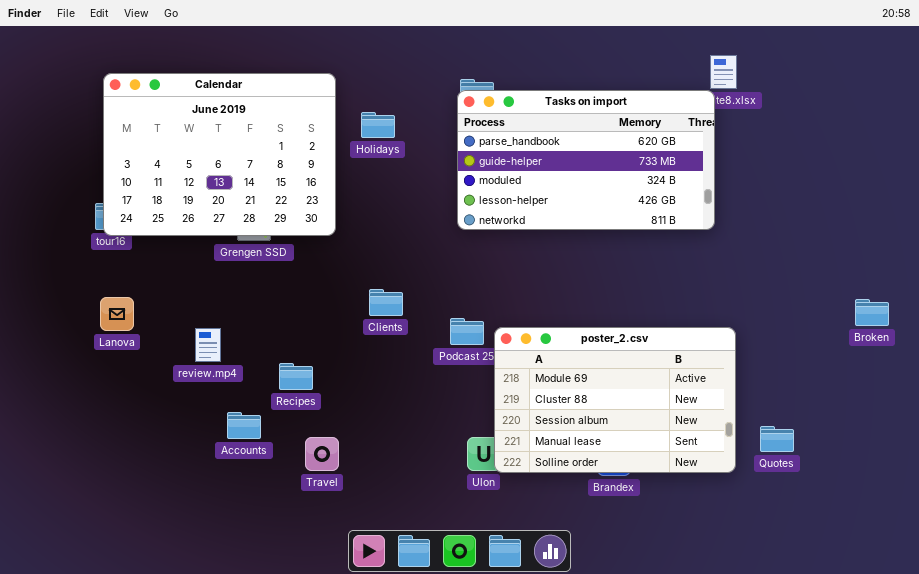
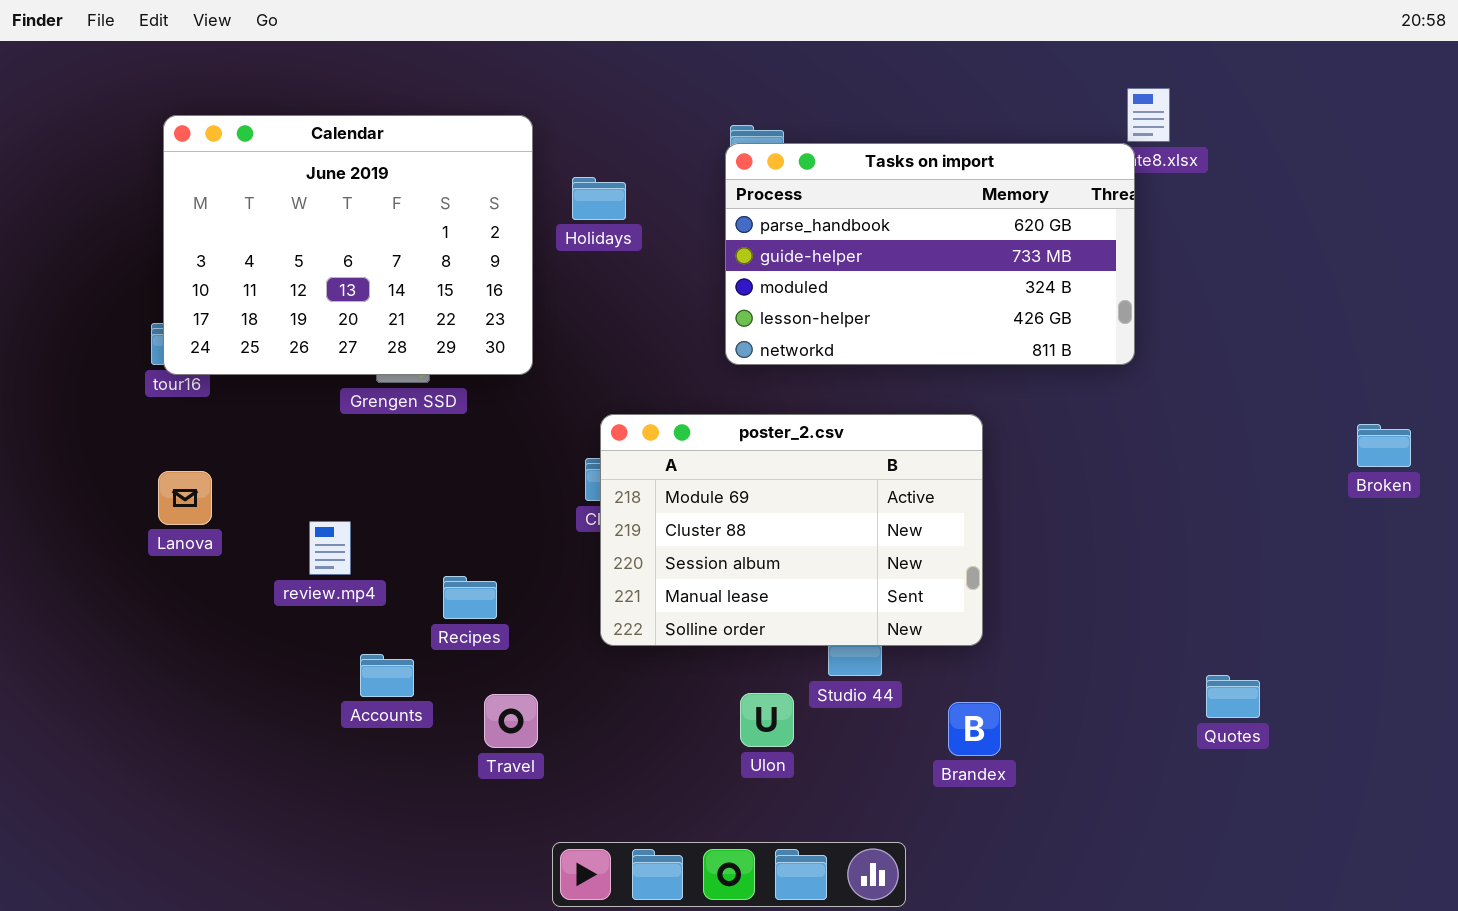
Broken: [855,299,889,326] -> [1357,424,1411,467], moved
poster_2.csv: [494,327,736,473] -> [600,414,983,646], moved

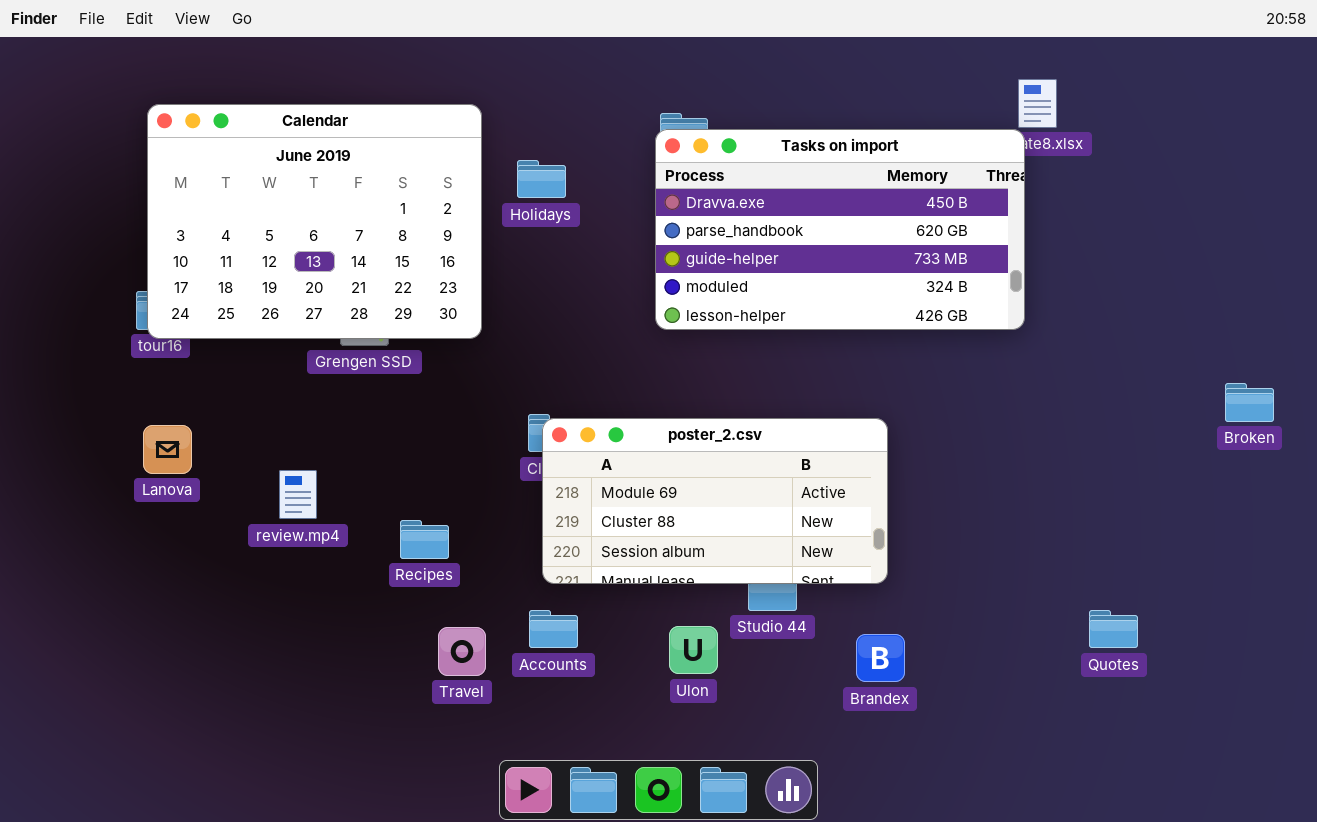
Tasks on import: [725,143,1135,365] -> [655,129,1025,330], scrolled up 1 row
poster_2.csv: [600,414,983,646] -> [542,418,888,584], resized
Accounts: [360,654,414,697] -> [529,610,578,648], moved

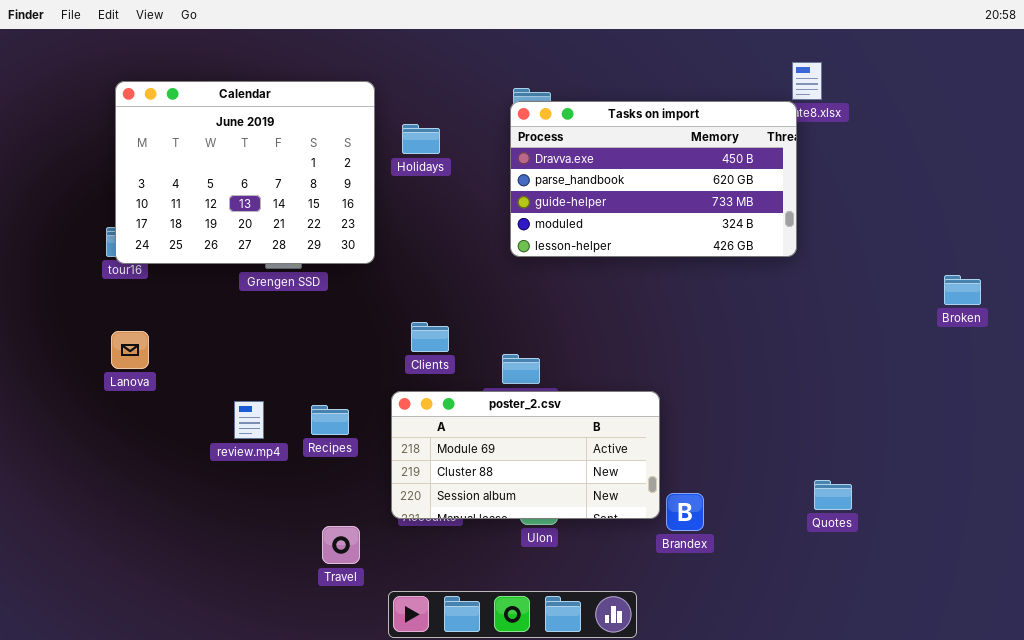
Broken: [1225,383,1274,422] -> [944,275,981,305], moved
poster_2.csv: [542,418,888,584] -> [391,391,660,519], moved
review.mp4: [279,470,317,519] -> [234,401,264,439], moved
Quotes: [1089,610,1138,648] -> [814,480,852,510], moved
Travel: [438,627,486,676] -> [322,526,360,564], moved

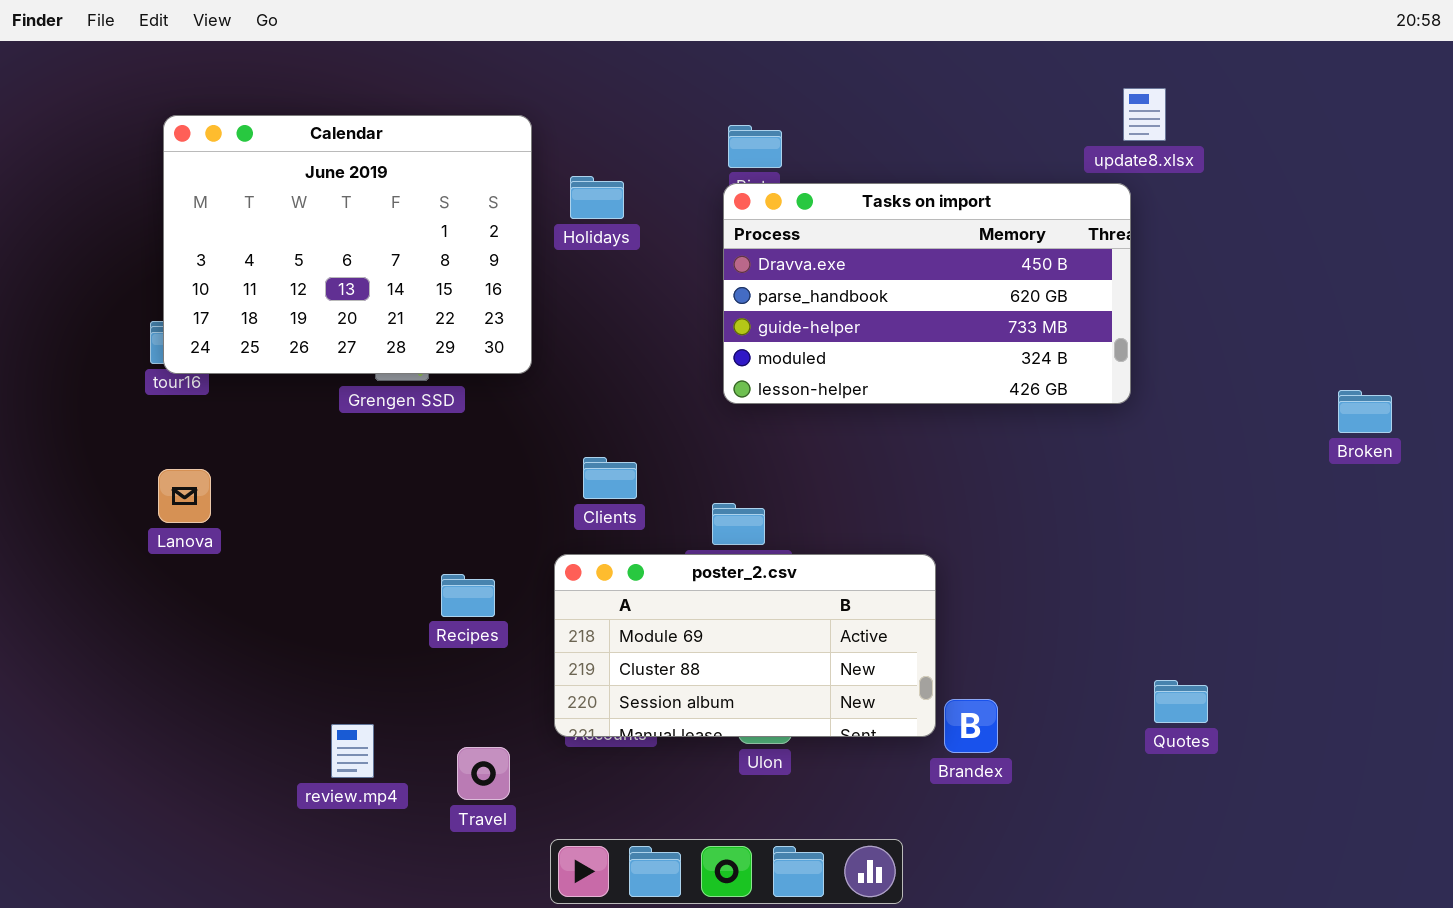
Tasks on import: [510,101,797,257] -> [723,183,1131,404], moved
review.mp4: [234,401,264,439] -> [331,724,374,778], moved

